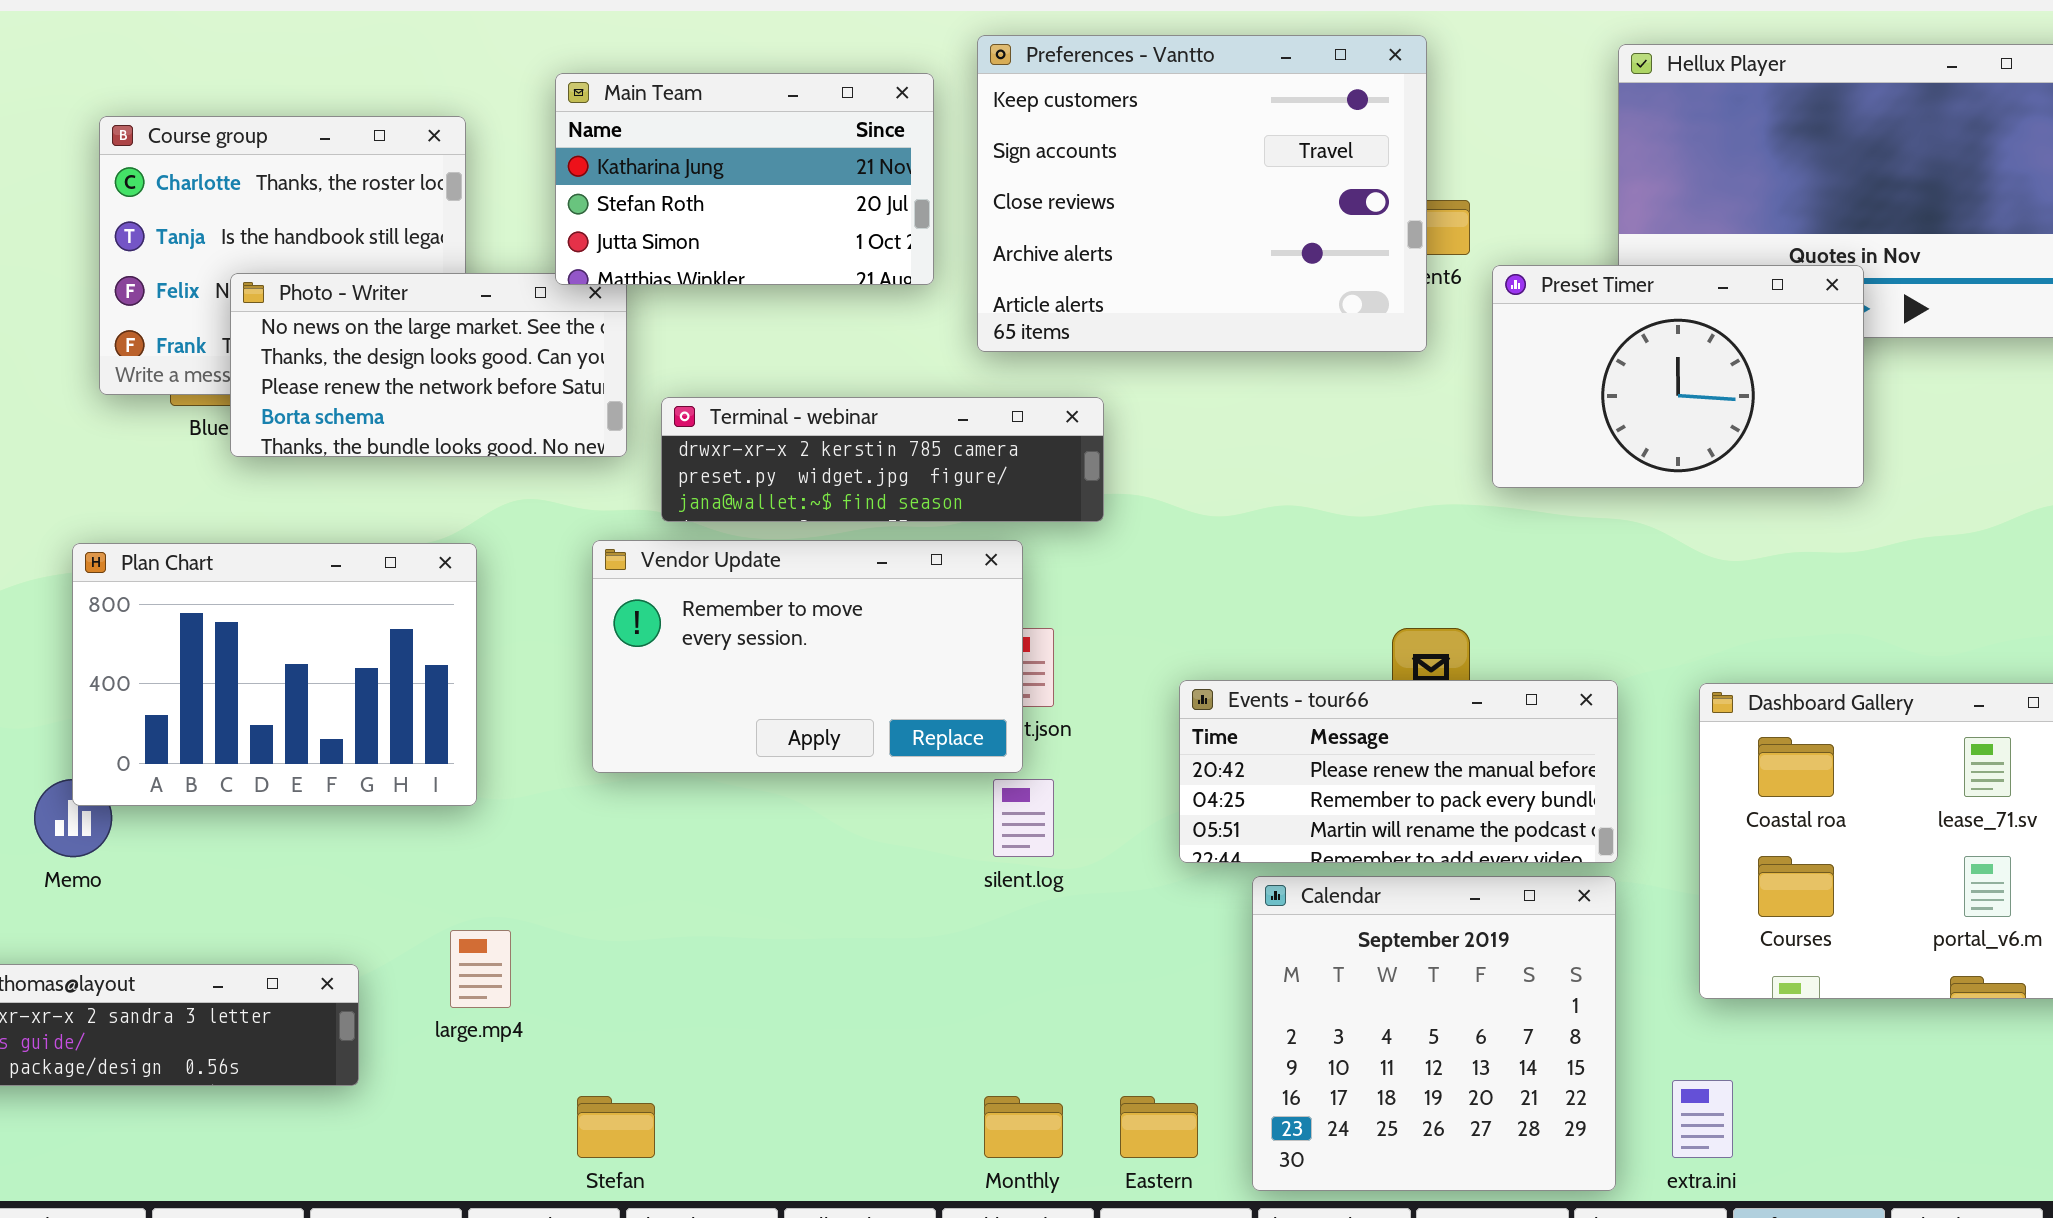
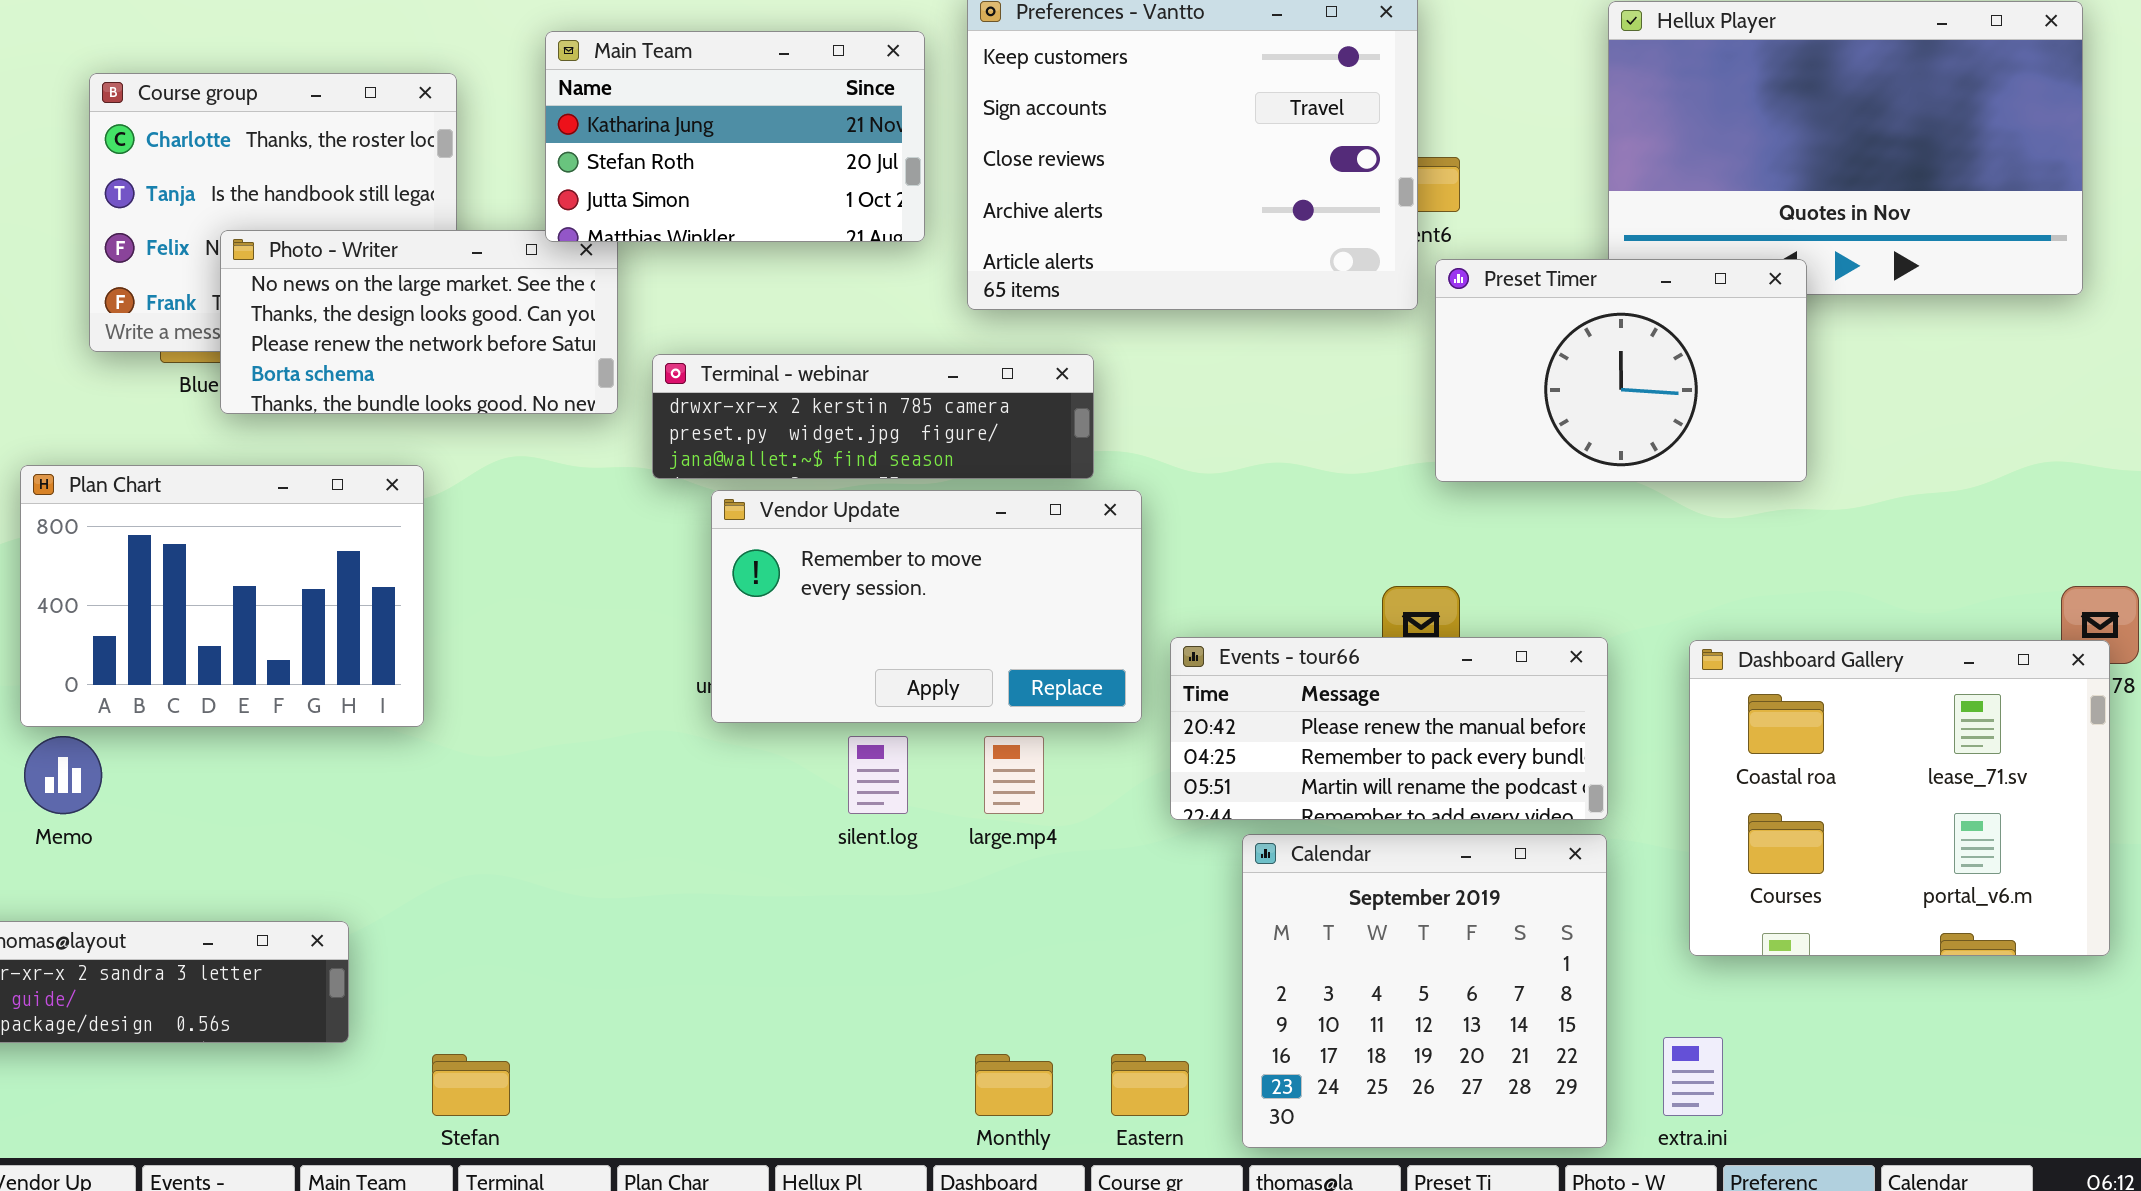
Preset Timer: [1492,265,1864,488] -> [1435,259,1807,482], moved
Vendor Update: [592,540,1023,773] -> [711,490,1142,723], moved
Plan Chart: [72,543,477,806] -> [20,465,424,727], moved
silent.log: [993,779,1054,857] -> [848,736,908,814], moved
large.mp4: [450,930,511,1008] -> [984,736,1044,814], moved
Stefan: [577,1096,655,1158] -> [432,1054,510,1116], moved

